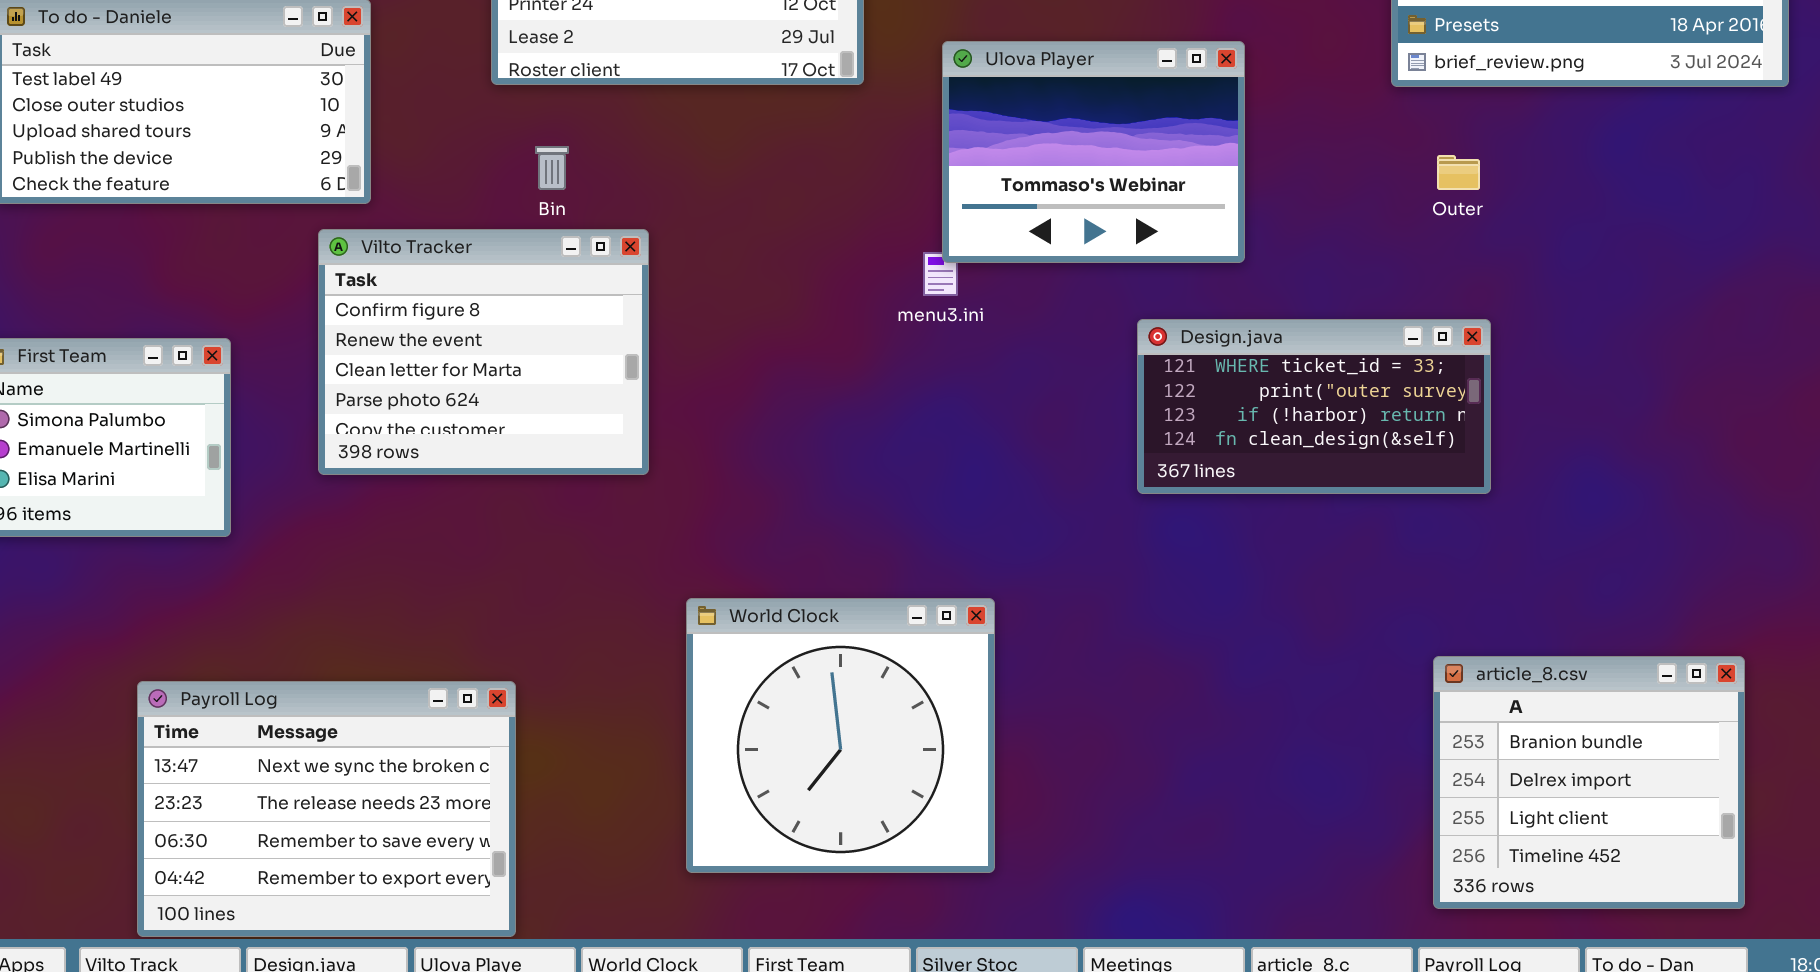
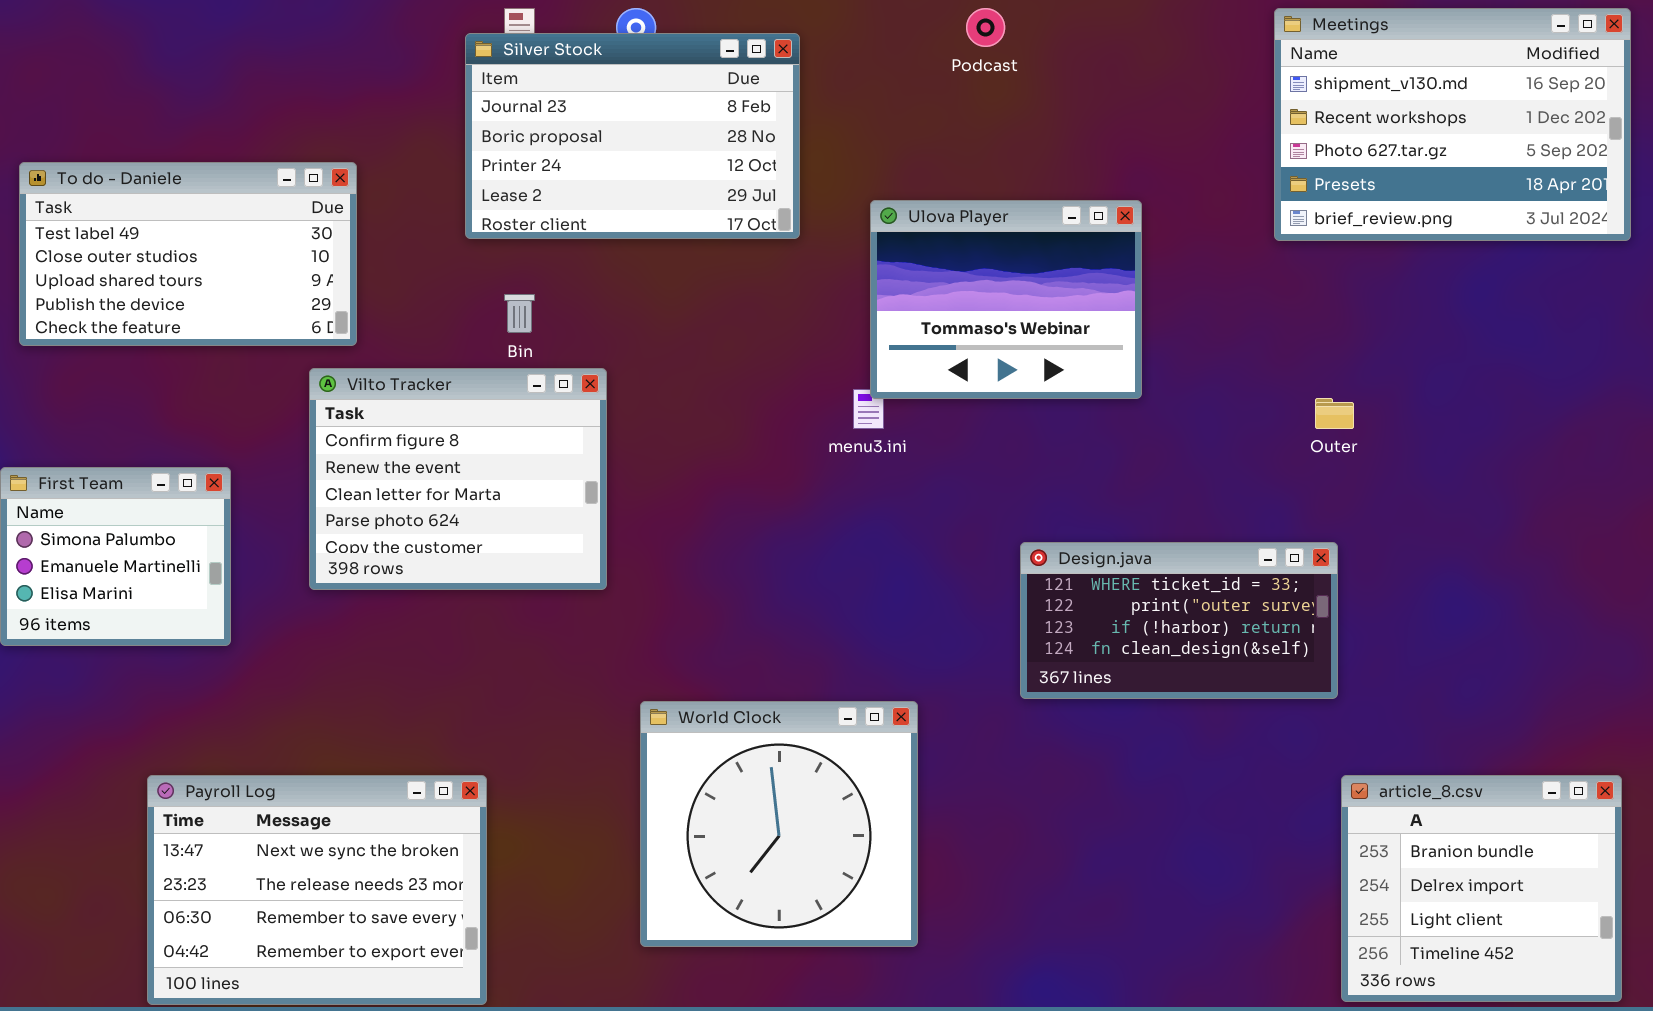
Outer: [1437,155,1480,190] -> [1315,398,1354,429], moved
Design.java: [1137,319,1491,494] -> [1020,542,1338,699], moved
article_8.csv: [1433,656,1745,909] -> [1341,775,1622,1002], moved

